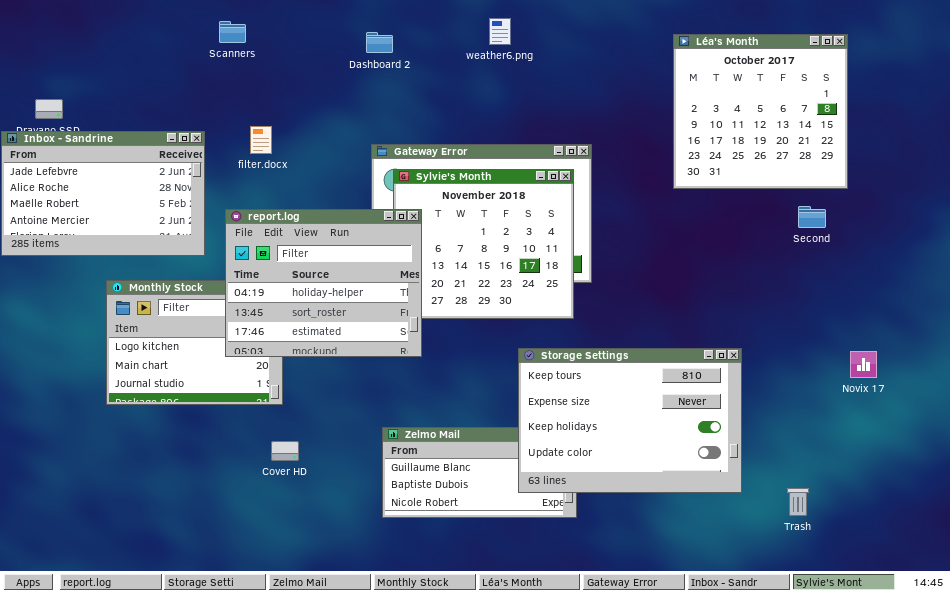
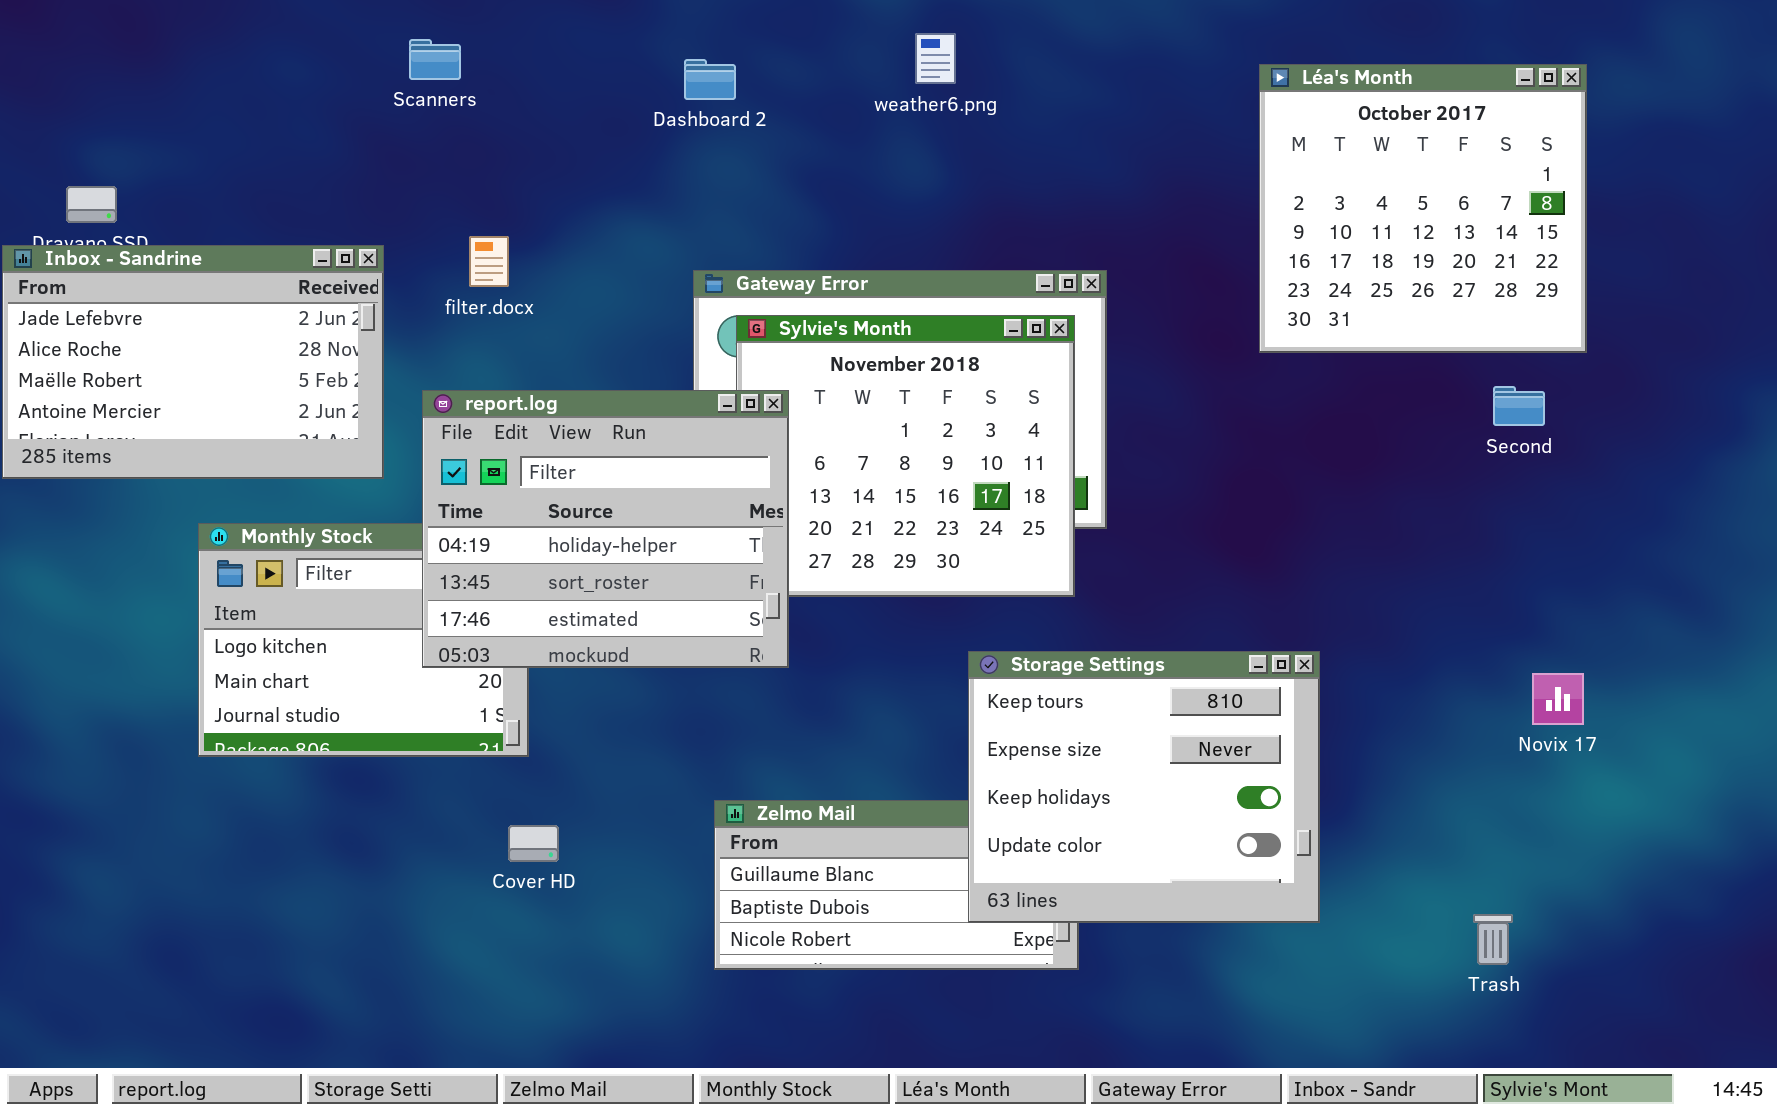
Storage Settings: [518,348,742,493] -> [968,651,1320,923], resized
Novix 17: [850,351,877,378] -> [1532,673,1584,725], moved

